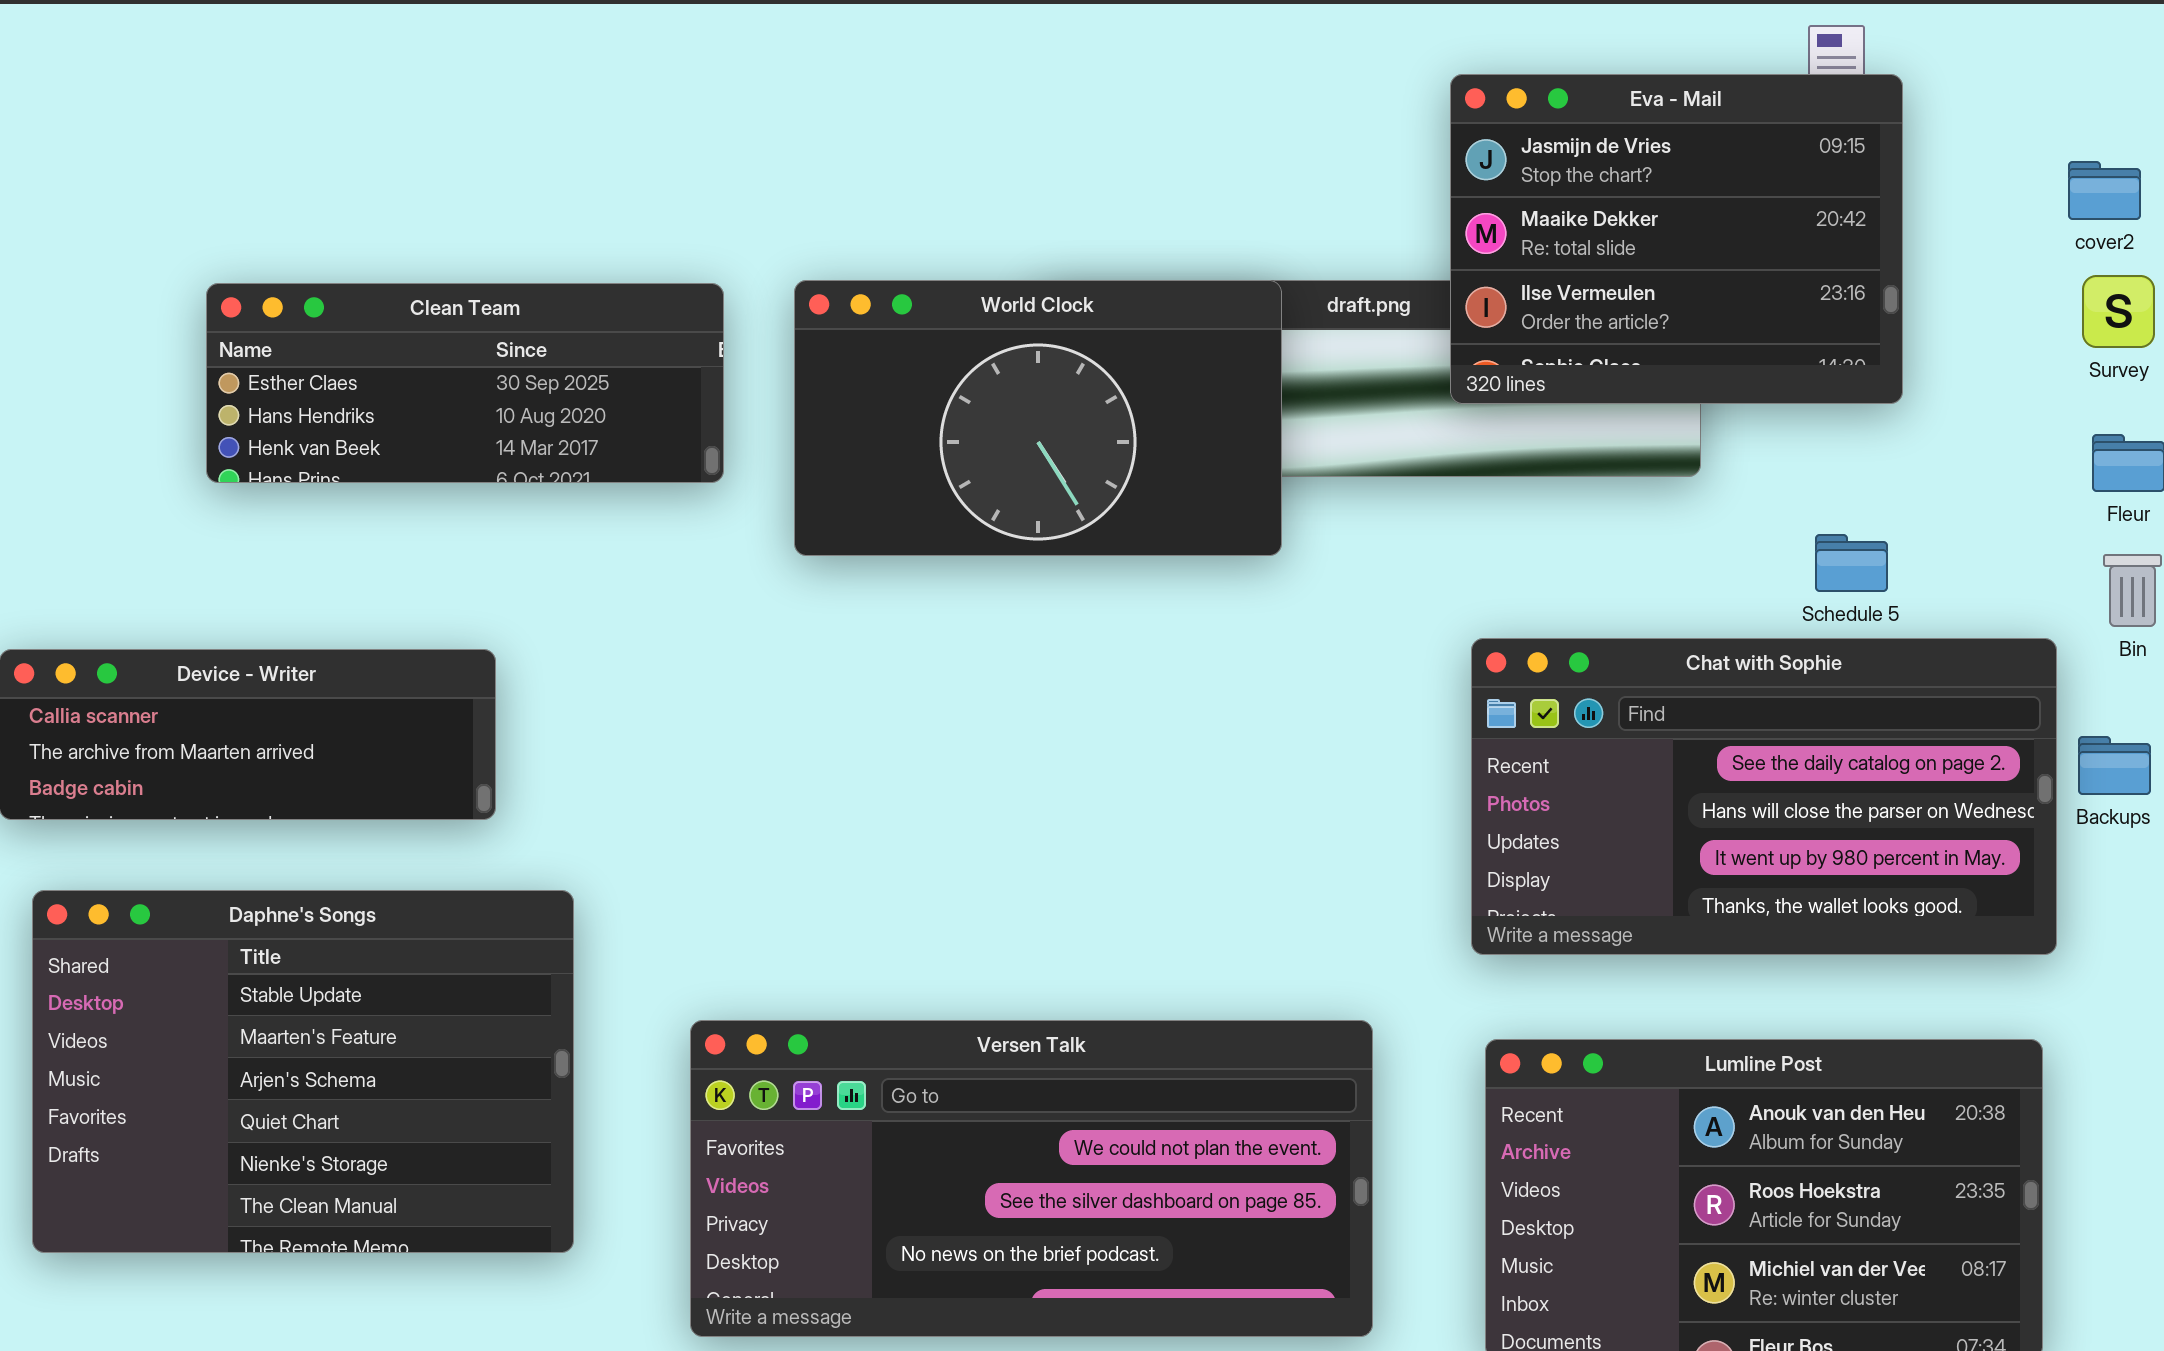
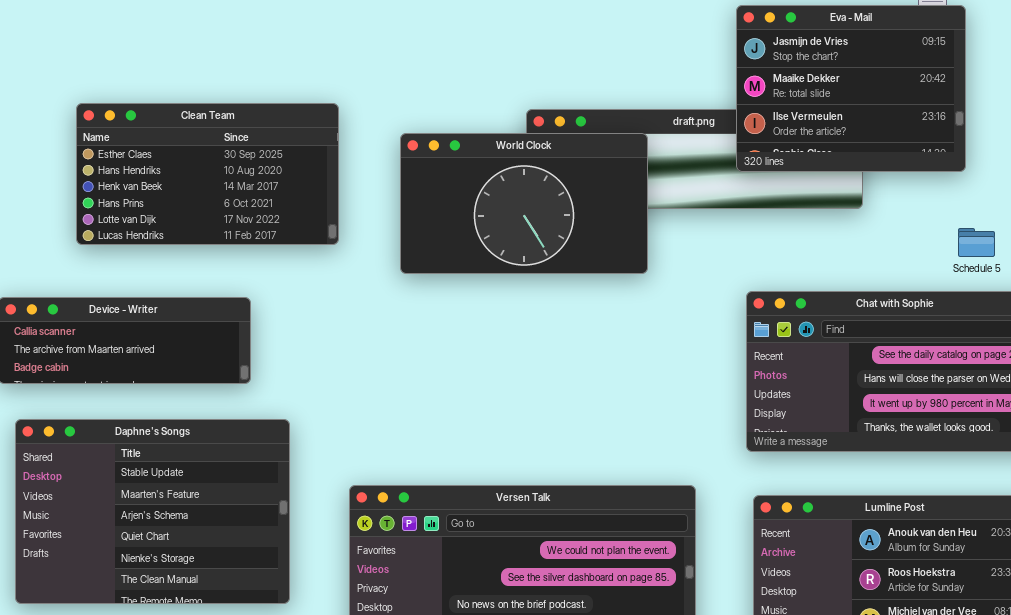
World Clock: [794,280,1282,556] -> [400,133,648,274], moved
Clean Team: [206,283,724,483] -> [76,103,339,245], moved, resized
Schedule 5: [1815,534,1888,592] -> [958,228,995,257], moved

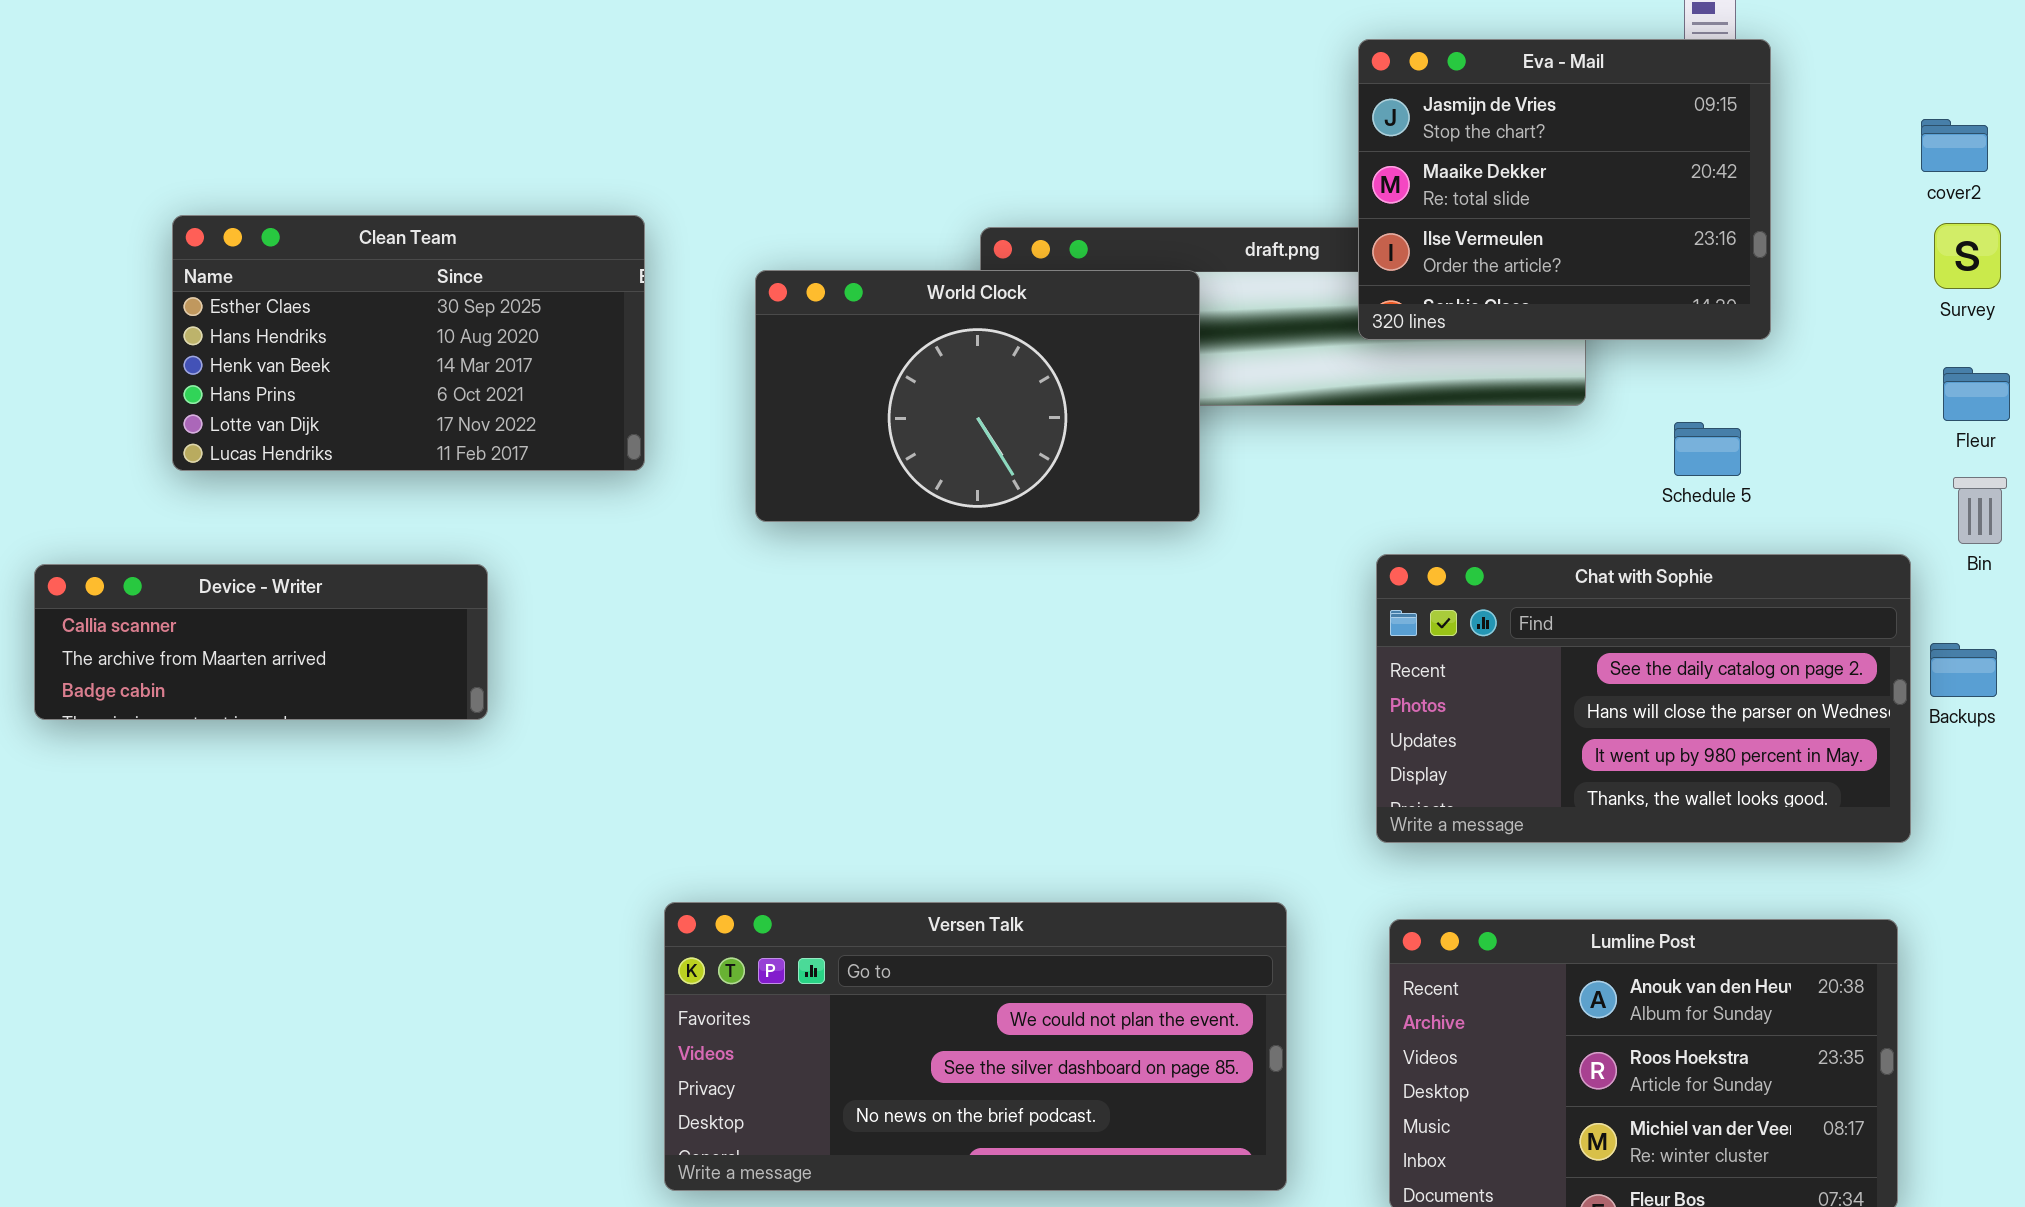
Schedule 5: [958,228,995,257] -> [1674,422,1741,476], moved
Daphne's Songs: [15,419,290,604] -> none, closed

